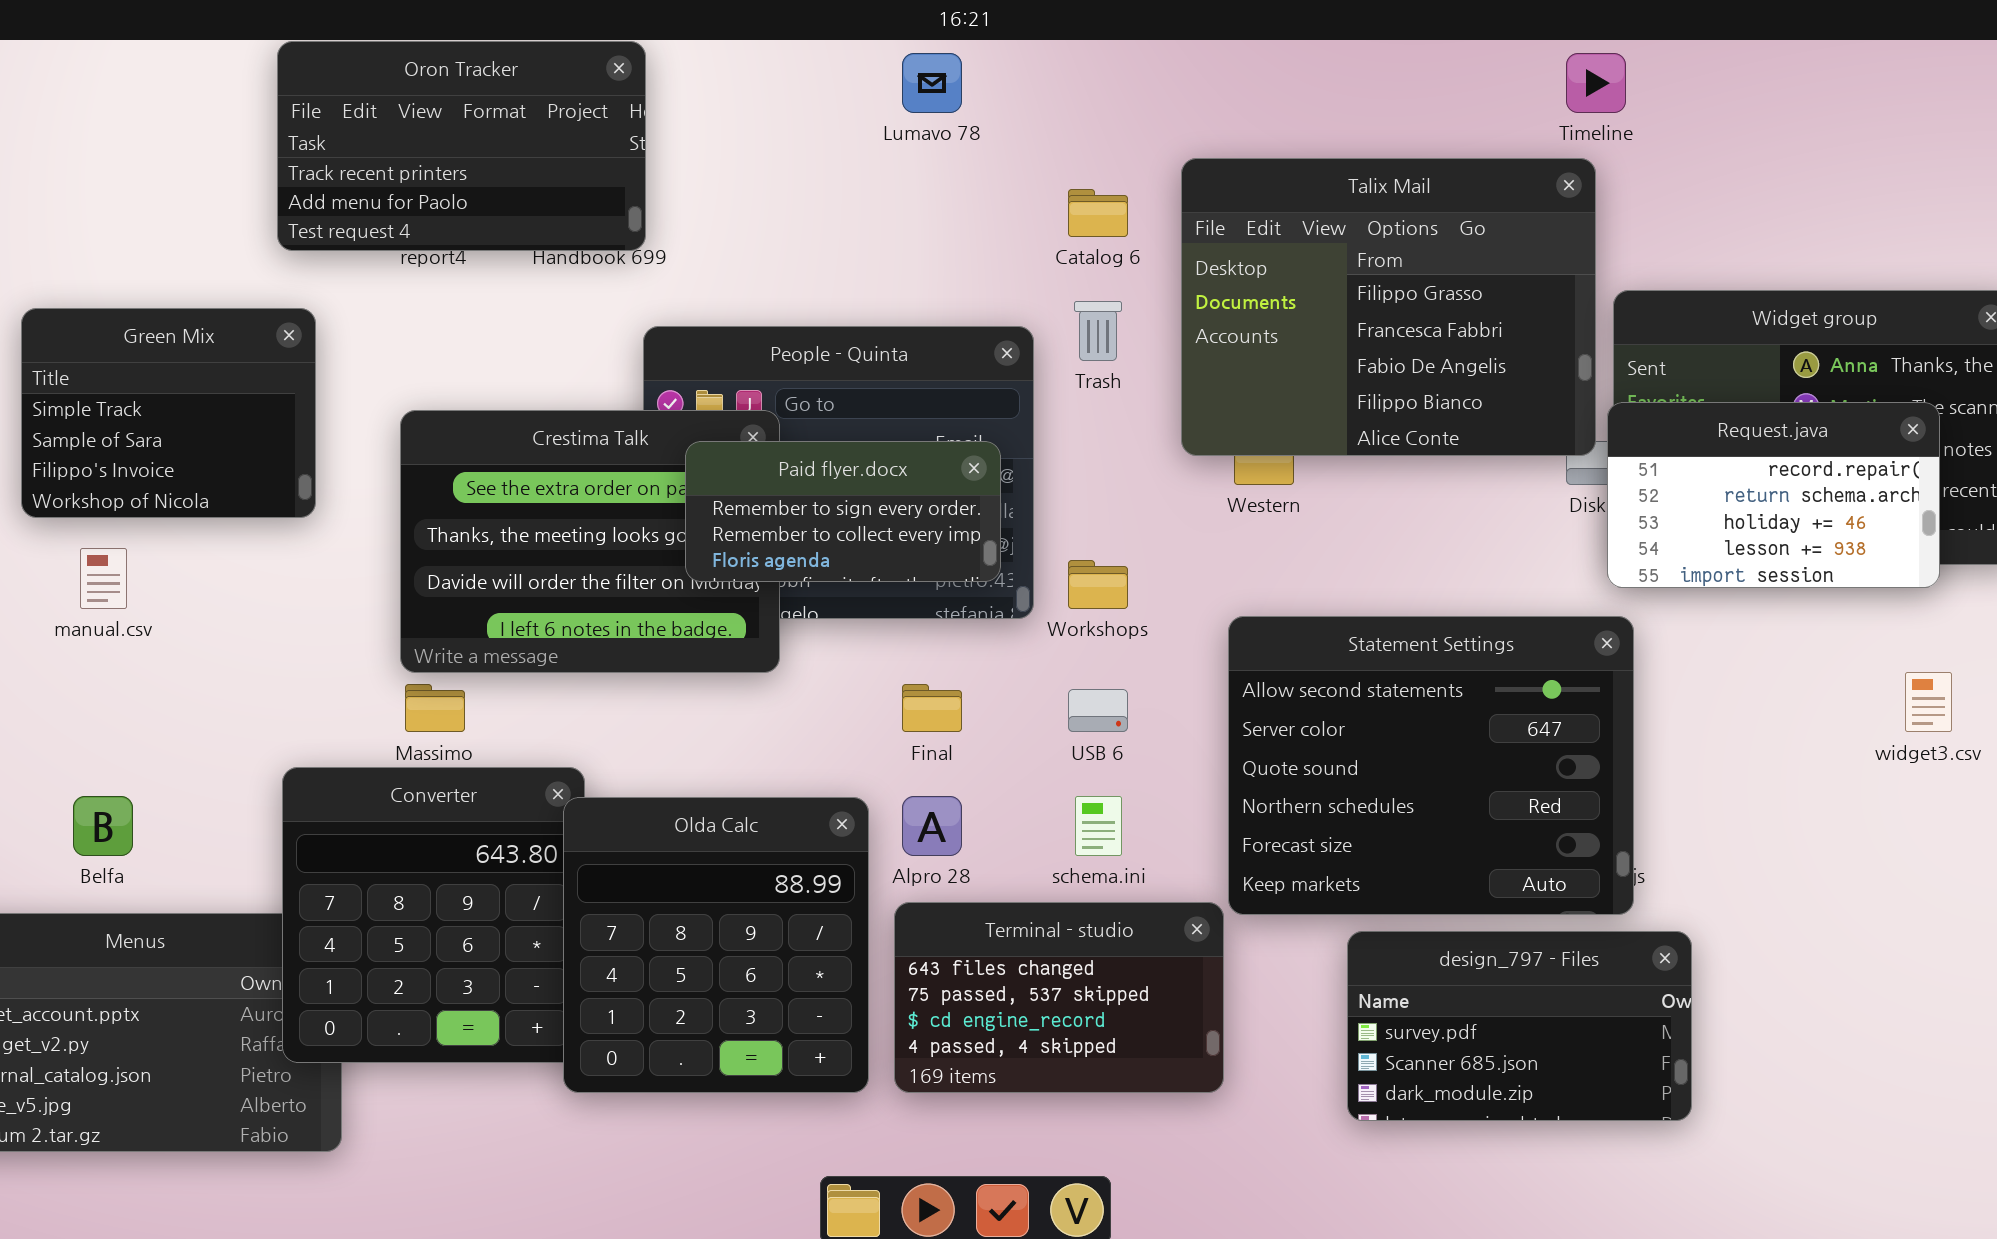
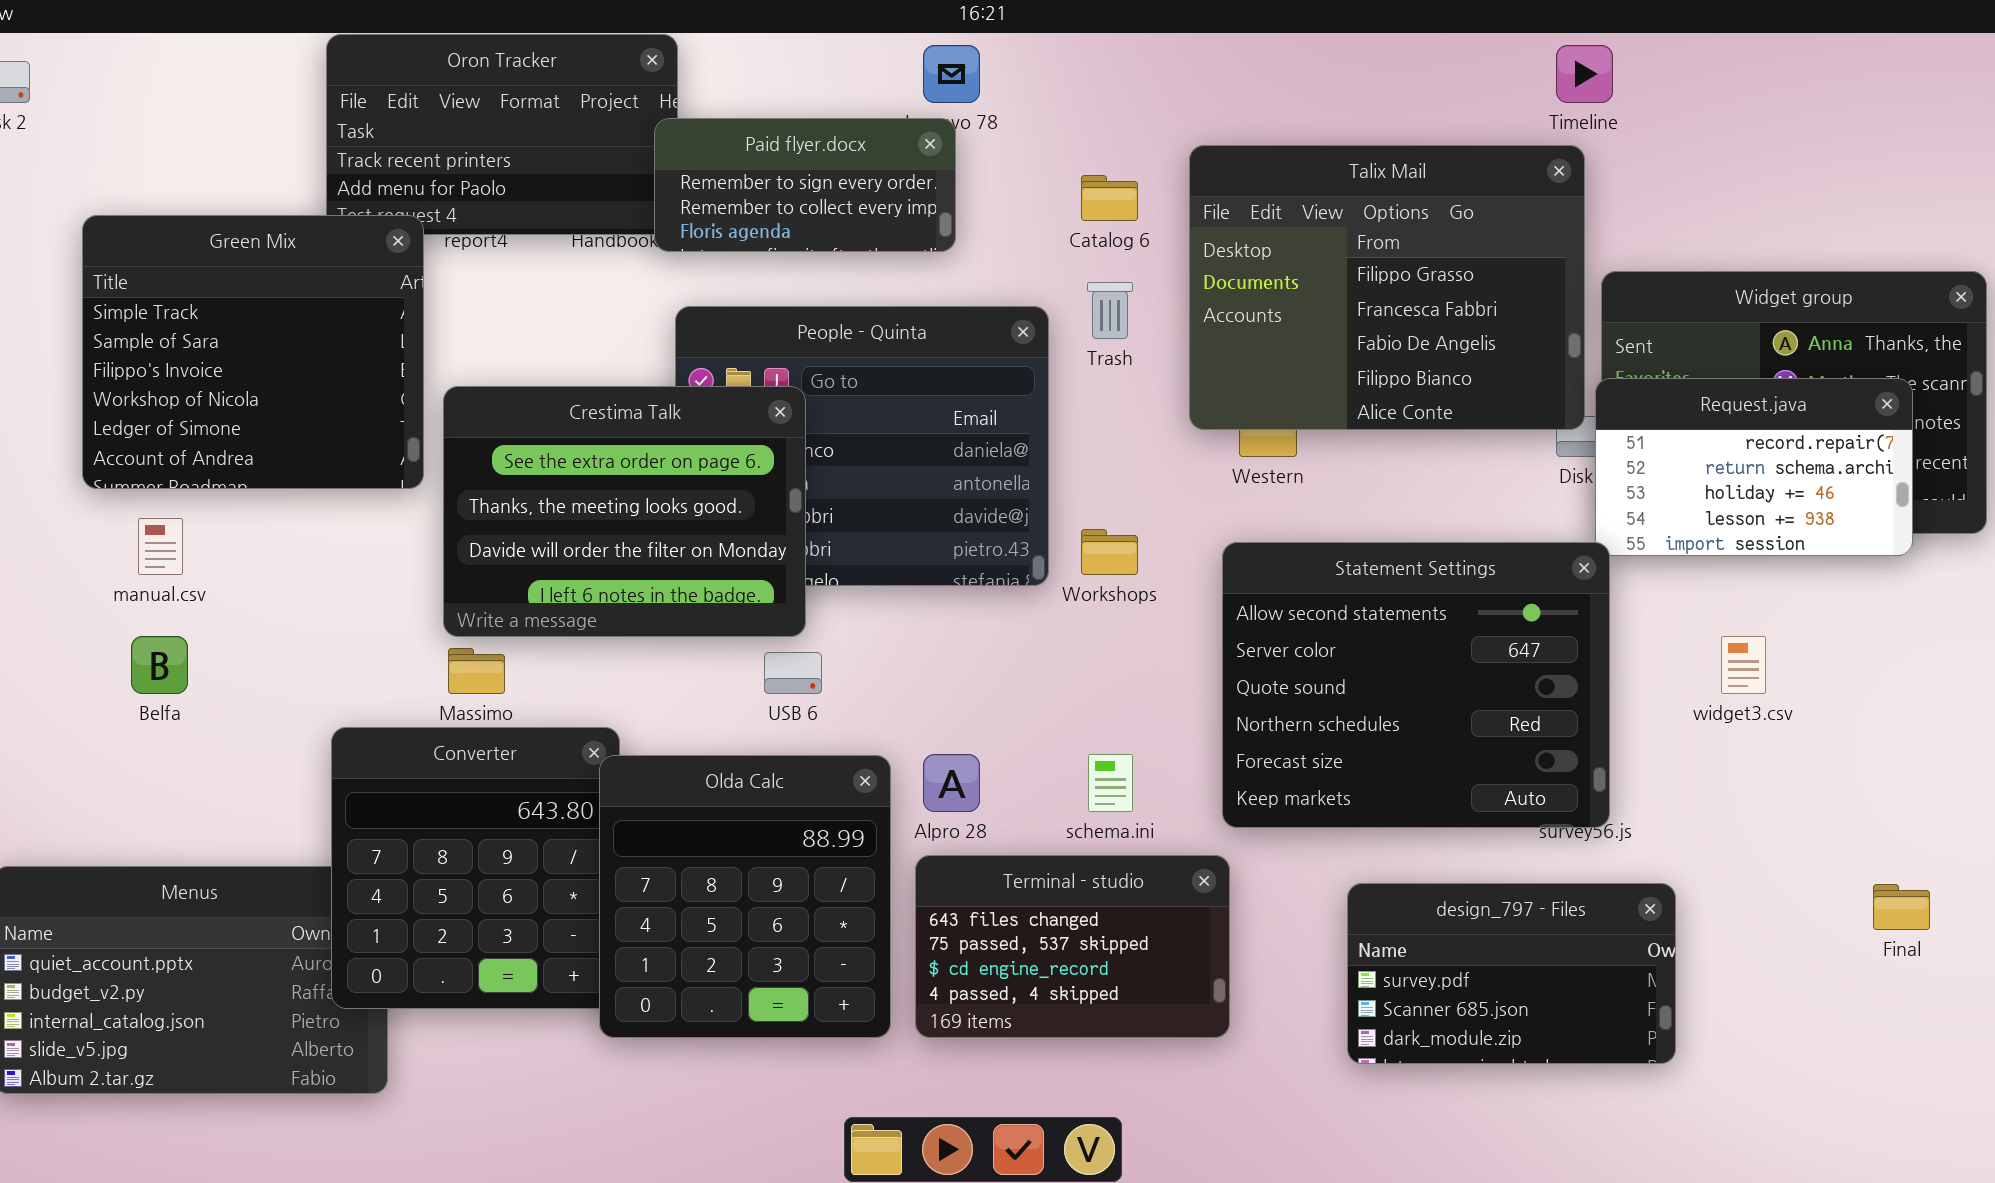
Green Mix: [21,308,316,518] -> [82,215,424,489], resized
Paid flyer.docx: [685,441,1001,582] -> [654,118,956,252], moved
Statement Settings: [1228,616,1634,915] -> [1222,542,1610,828], moved
widget3.csv: [1905,672,1952,732] -> [1721,636,1766,694], moved
Final: [902,684,962,732] -> [1873,884,1930,930], moved
USB 6: [1068,689,1128,732] -> [764,652,822,694], moved
Belfa: [73,796,133,856] -> [131,636,188,694], moved

